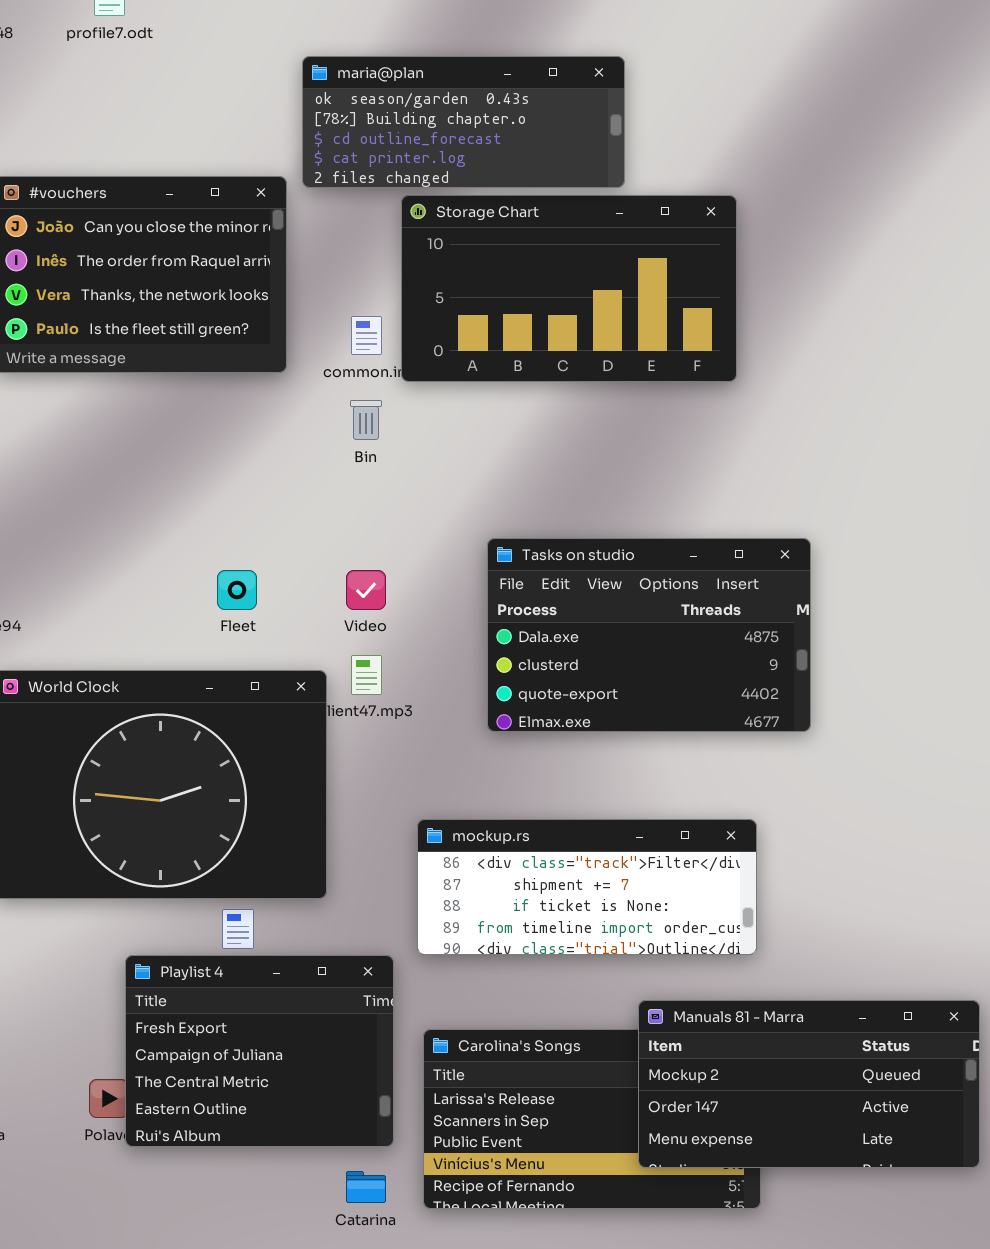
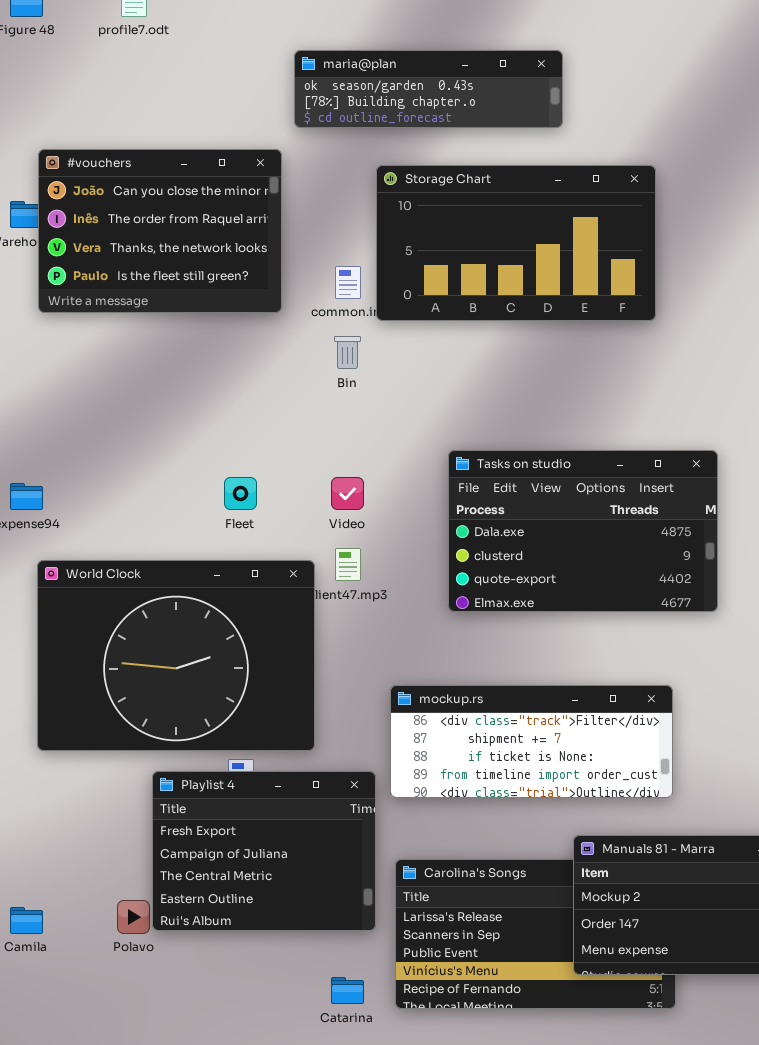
maria@plan: [302,56,625,188] -> [294,50,563,128], resized
Playlist 4: [125,955,394,1147] -> [152,771,376,931], moved

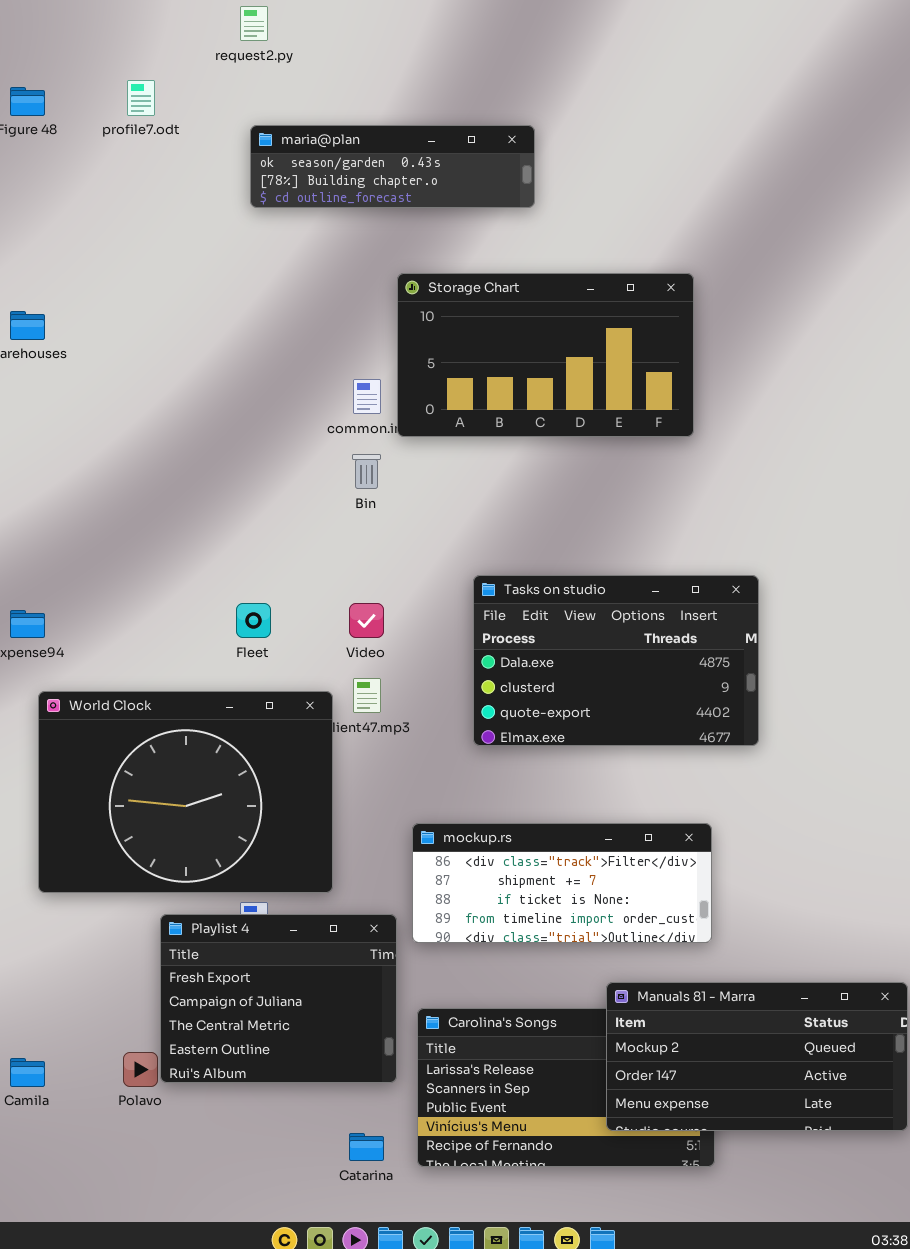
maria@plan: [294,50,563,128] -> [250,125,535,208], moved
#vouchers: [38,149,282,313] -> none, closed

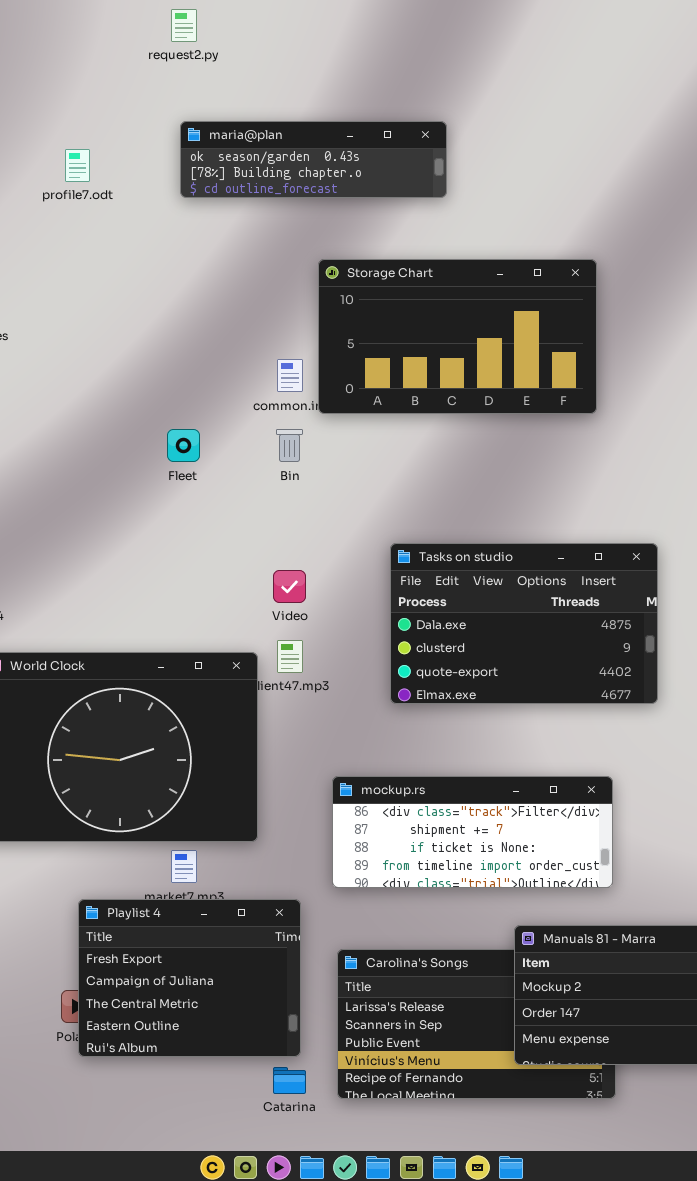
profile7.odt: [127,80,155,116] -> [65,149,90,182], moved
Fleet: [236,603,271,638] -> [167,429,200,462], moved
Playlist 4: [160,914,397,1083] -> [78,899,301,1057], moved

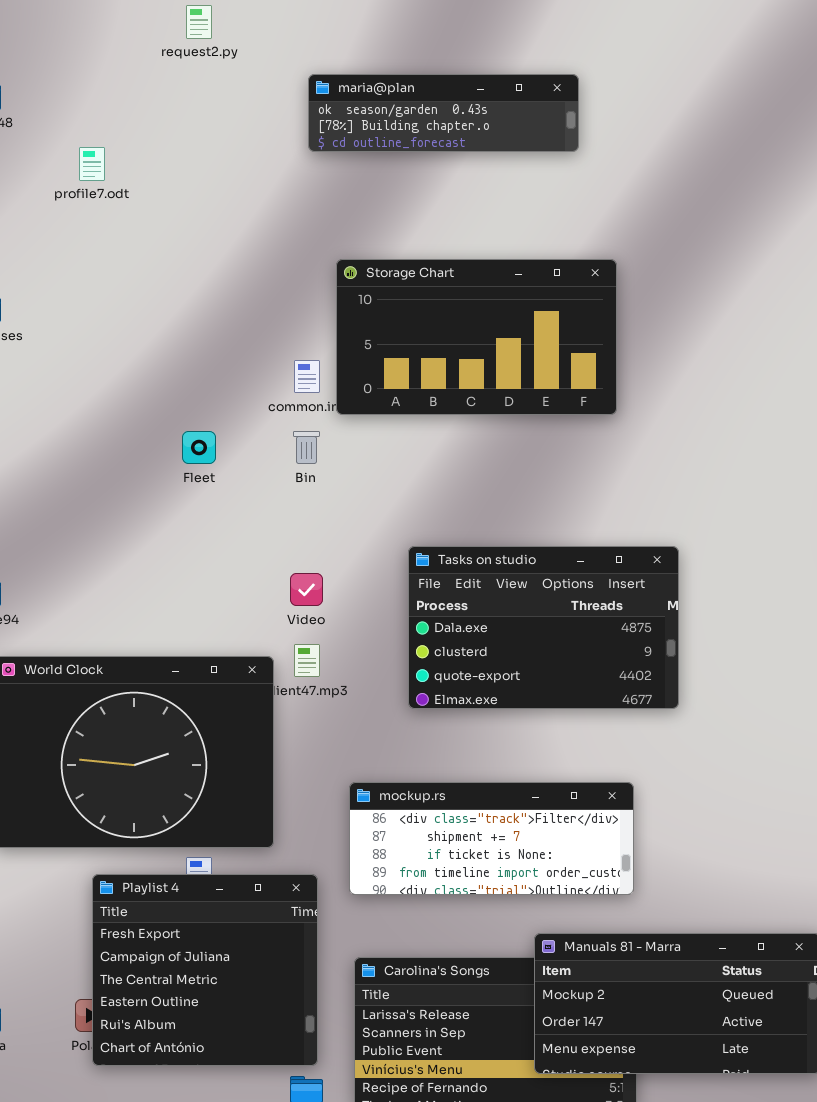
maria@plan: [180,121,447,198] -> [308,74,579,152], moved
Playlist 4: [78,899,301,1057] -> [92,874,318,1066], resized

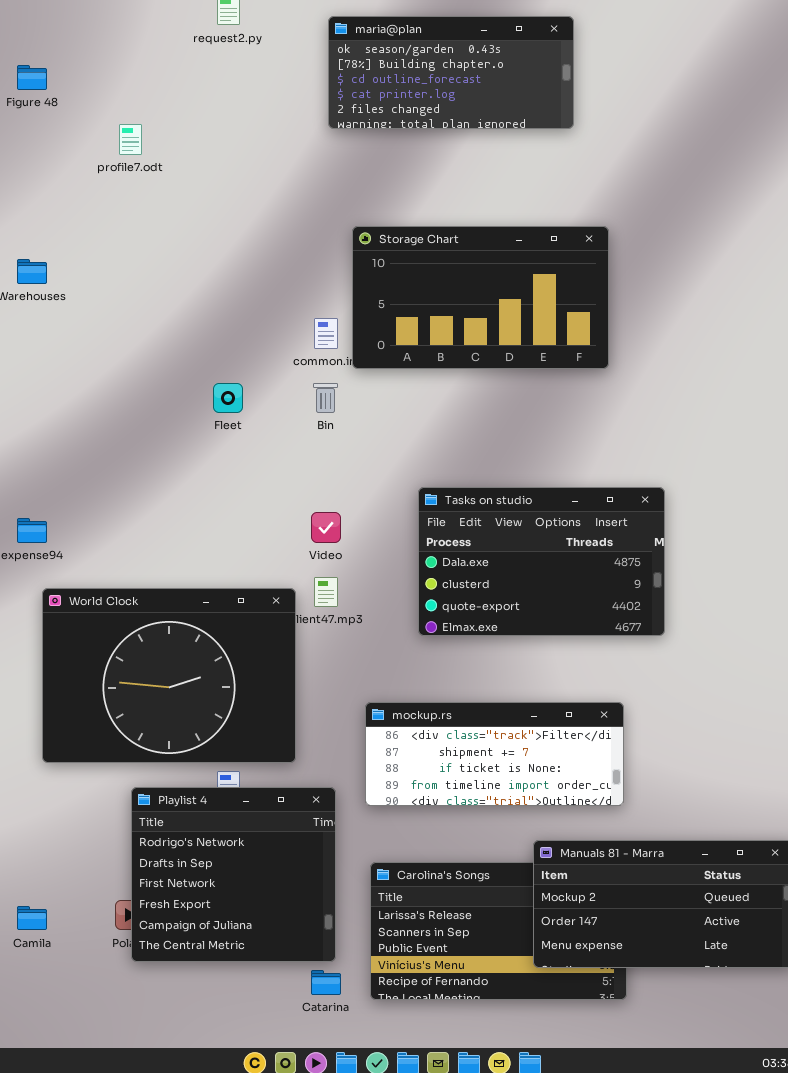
maria@plan: [308,74,579,152] -> [328,16,574,129], resized
Playlist 4: [92,874,318,1066] -> [131,787,336,962], scrolled up 3 rows

